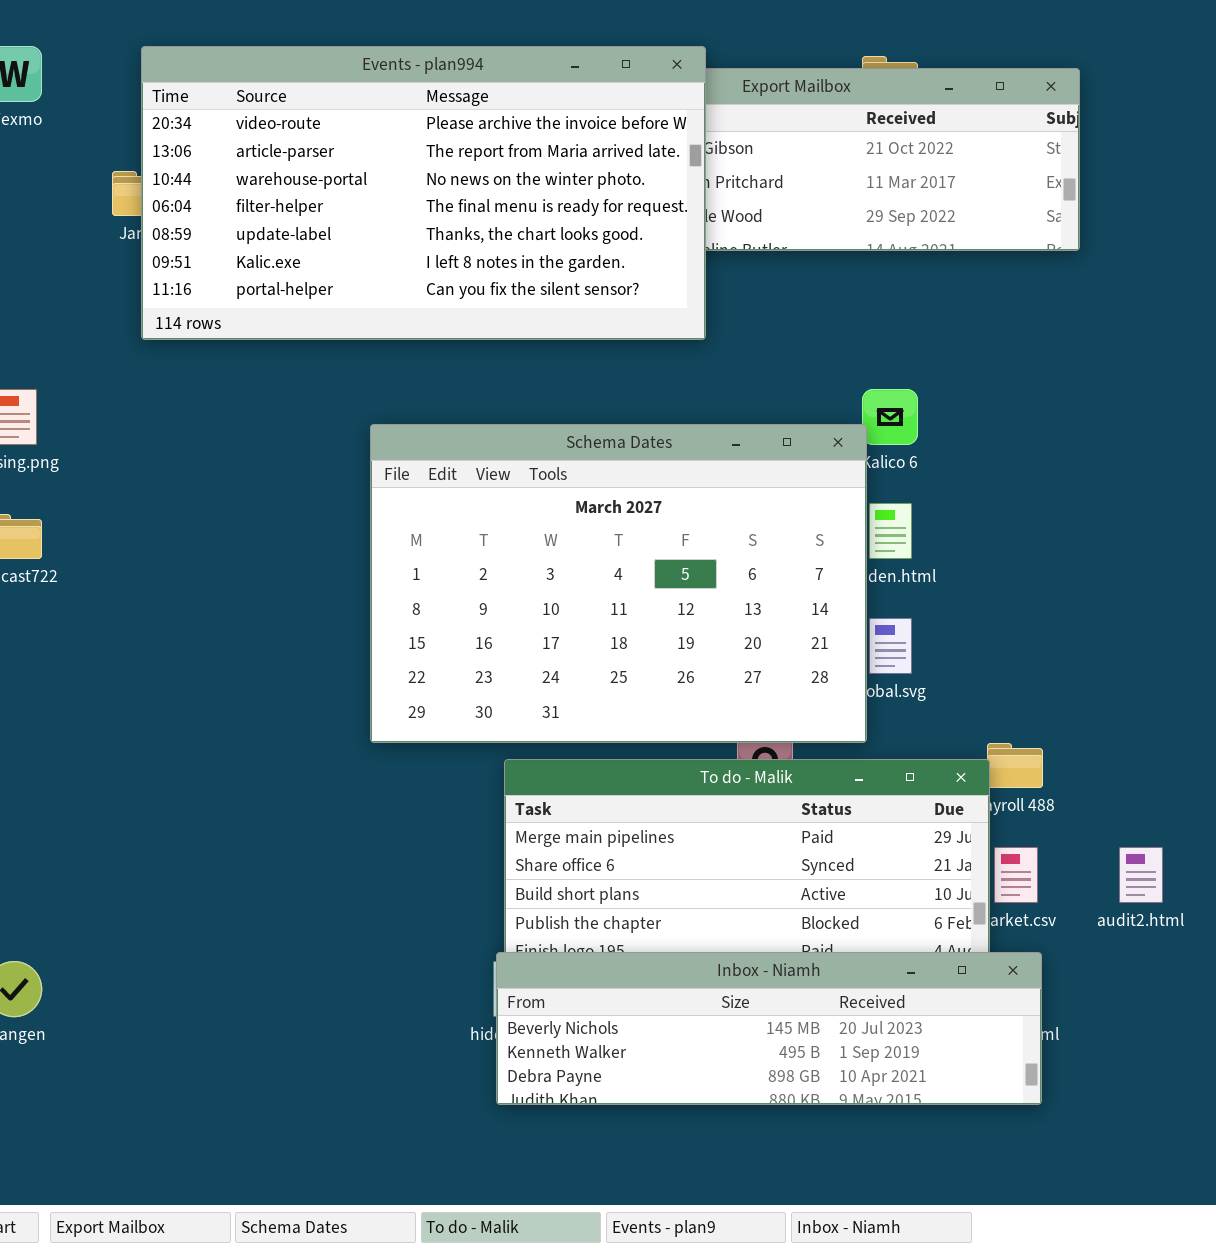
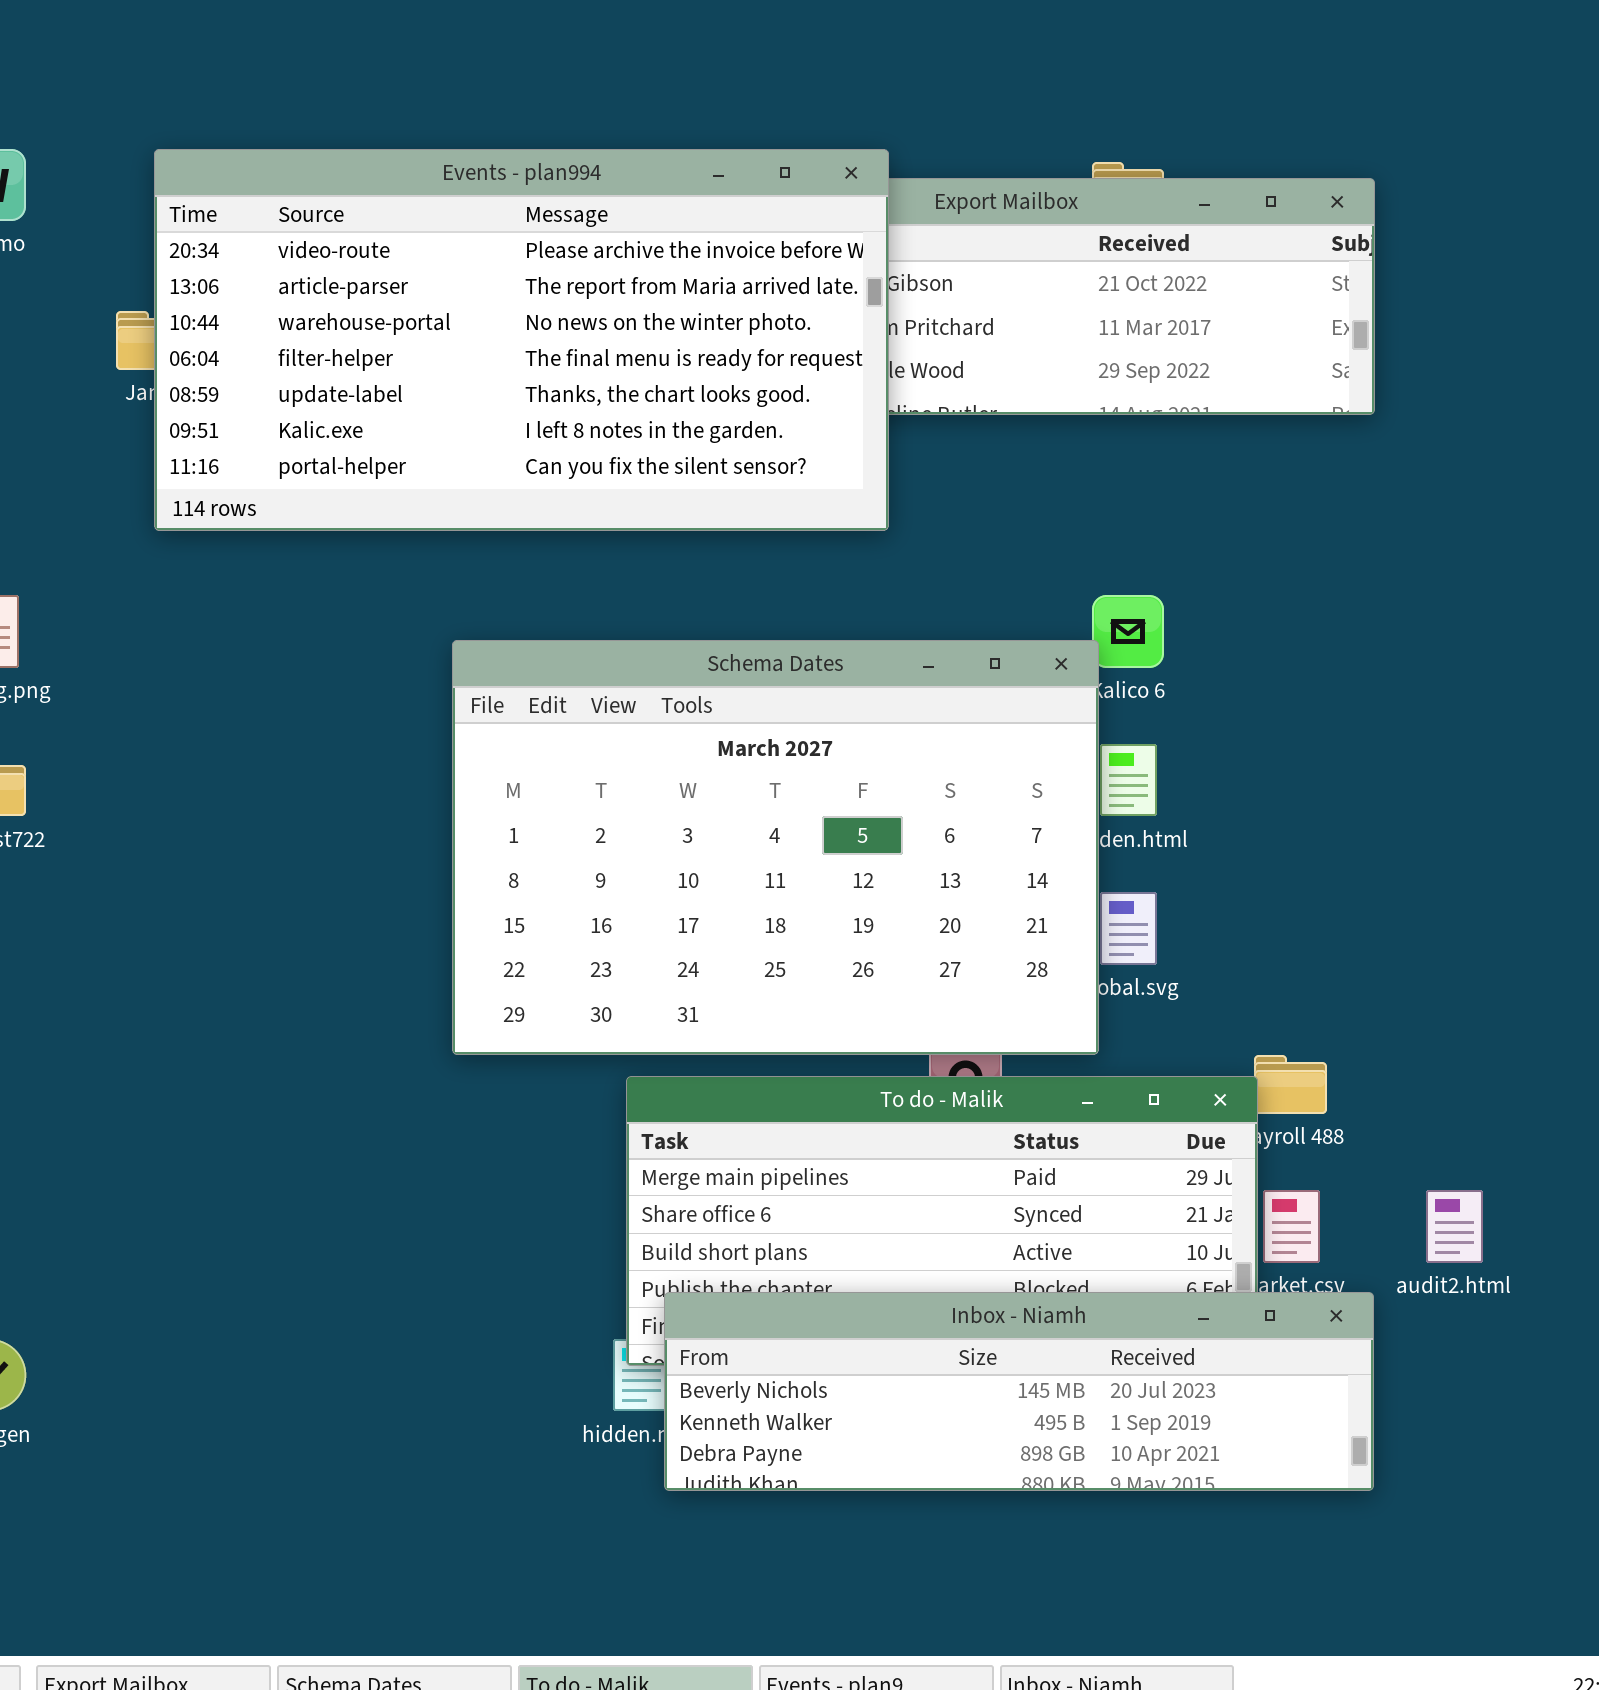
Inbox - Niamh: [496,952,1042,1105] -> [664,1292,1374,1491], moved

